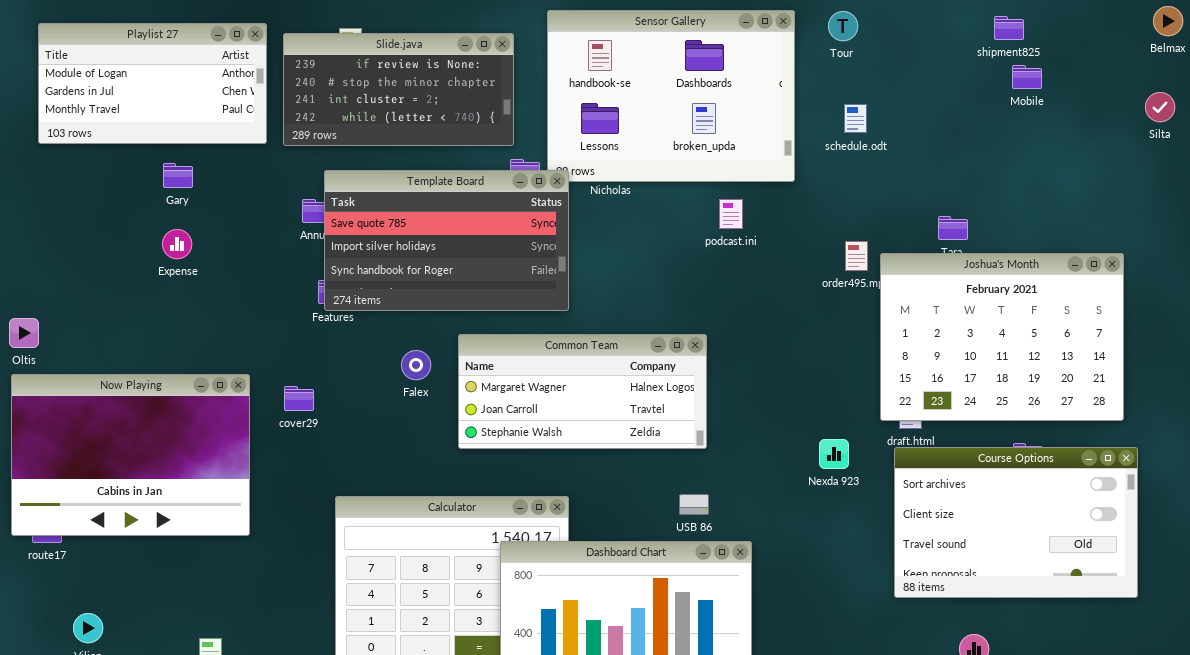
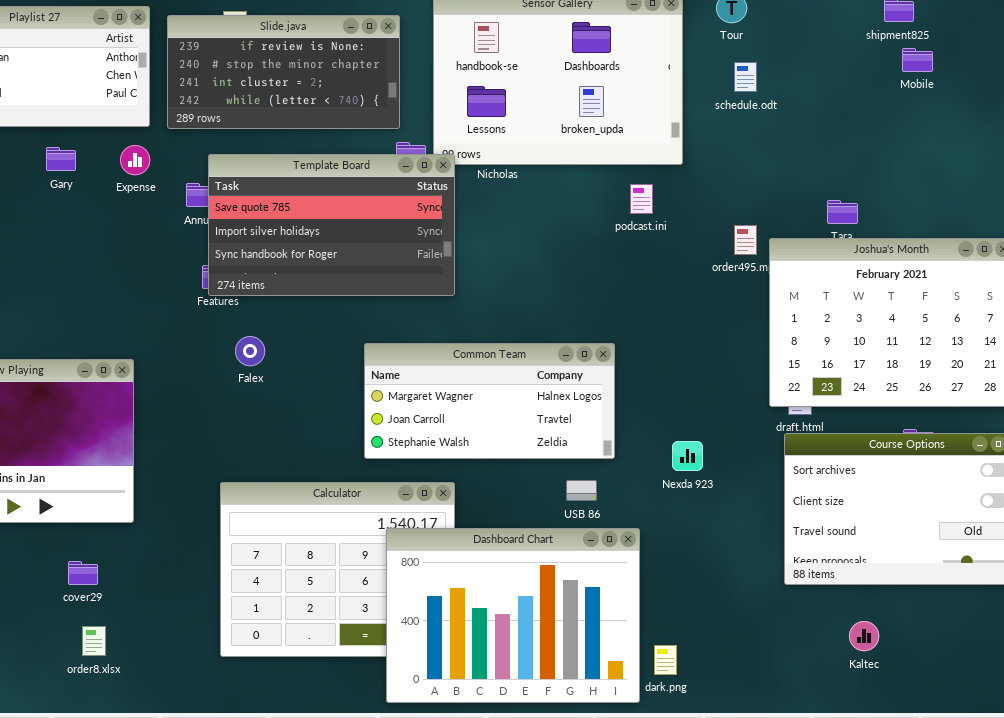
schedule.odt: [844,104,867,133] -> [734,62,757,92], moved
podcast.ini: [719,199,743,229] -> [630,184,653,214], moved
Expense: [162,229,192,259] -> [120,145,150,175], moved
Common Team: [458,334,707,449] -> [364,343,615,459], moved
Falex: [401,350,431,380] -> [235,336,265,366], moved
cover29: [284,386,314,411] -> [68,561,98,585], moved
Nexda 923: [819,439,849,469] -> [672,441,703,471], moved

